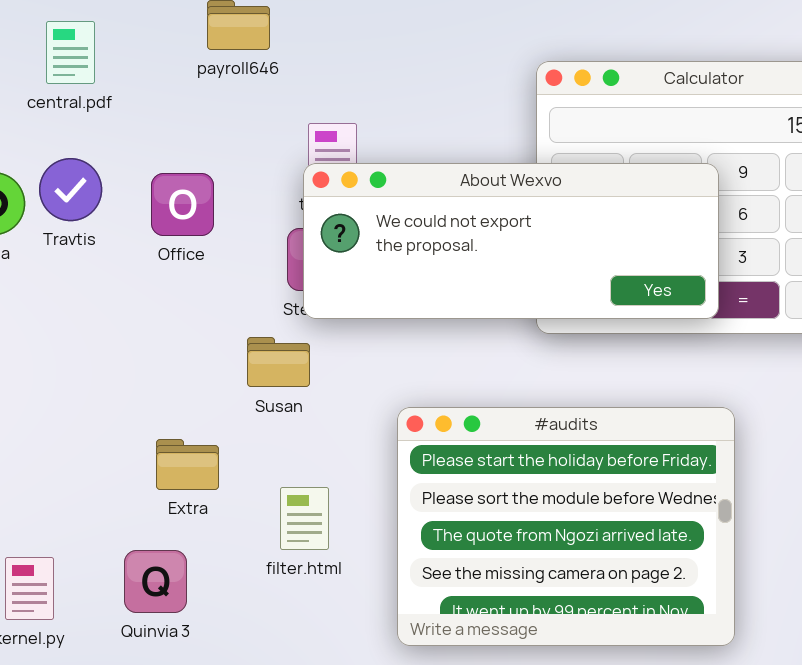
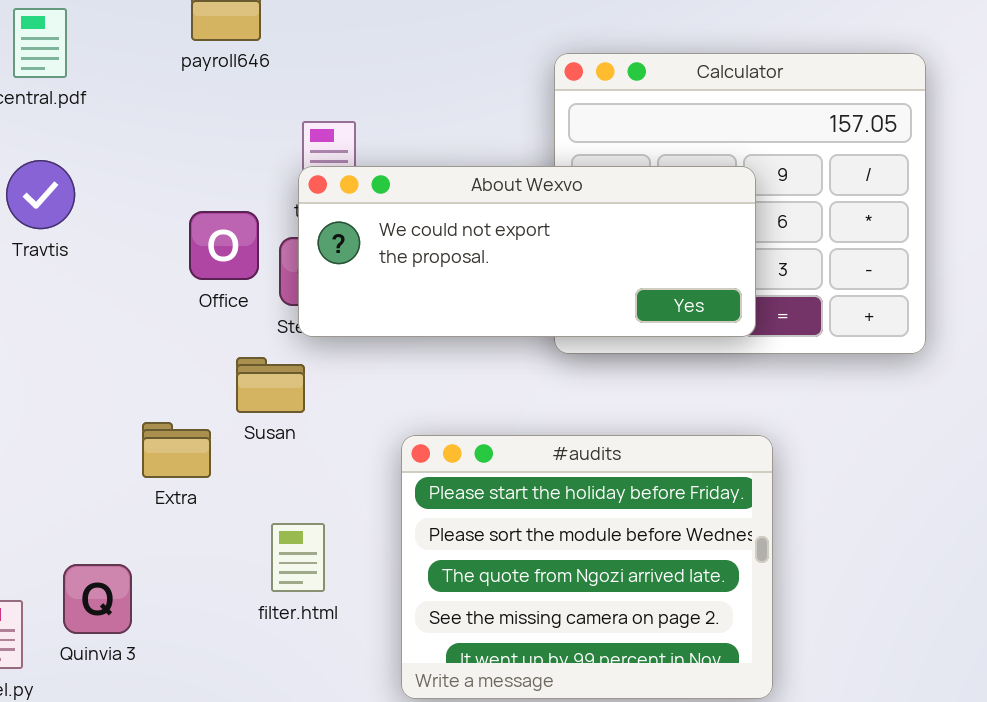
Office: [151,173,214,236] -> [189,211,259,280], moved
Extra: [156,439,219,490] -> [142,422,211,478], moved
Quinvia 3: [124,550,187,613] -> [63,564,132,634], moved

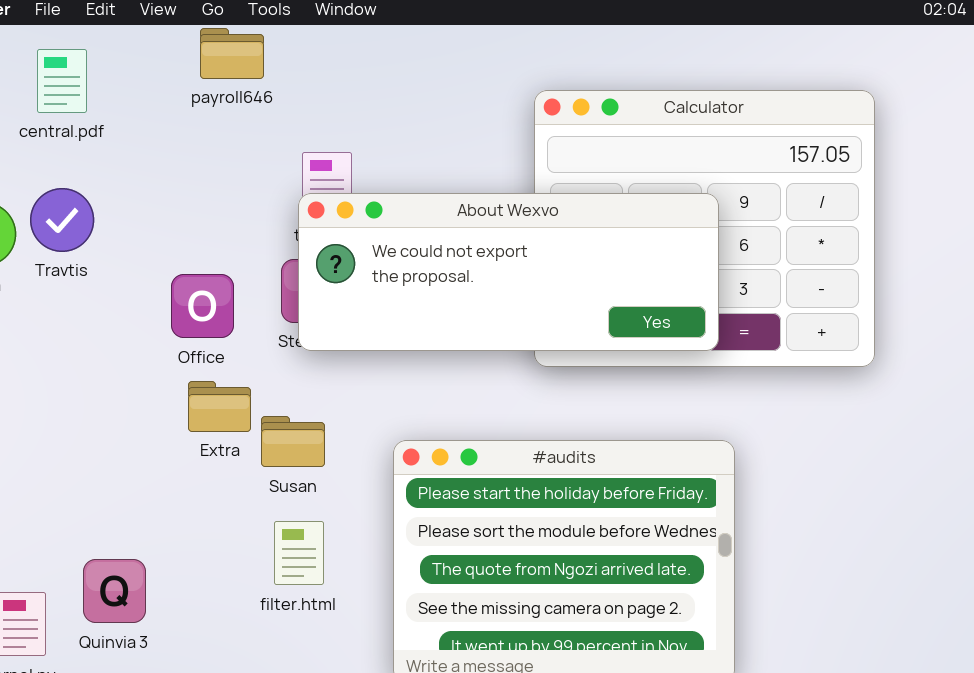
Office: [189,211,259,280] -> [171,274,234,338], moved
Susan: [236,357,305,413] -> [261,416,325,467], moved
Extra: [142,422,211,478] -> [188,381,251,432], moved

